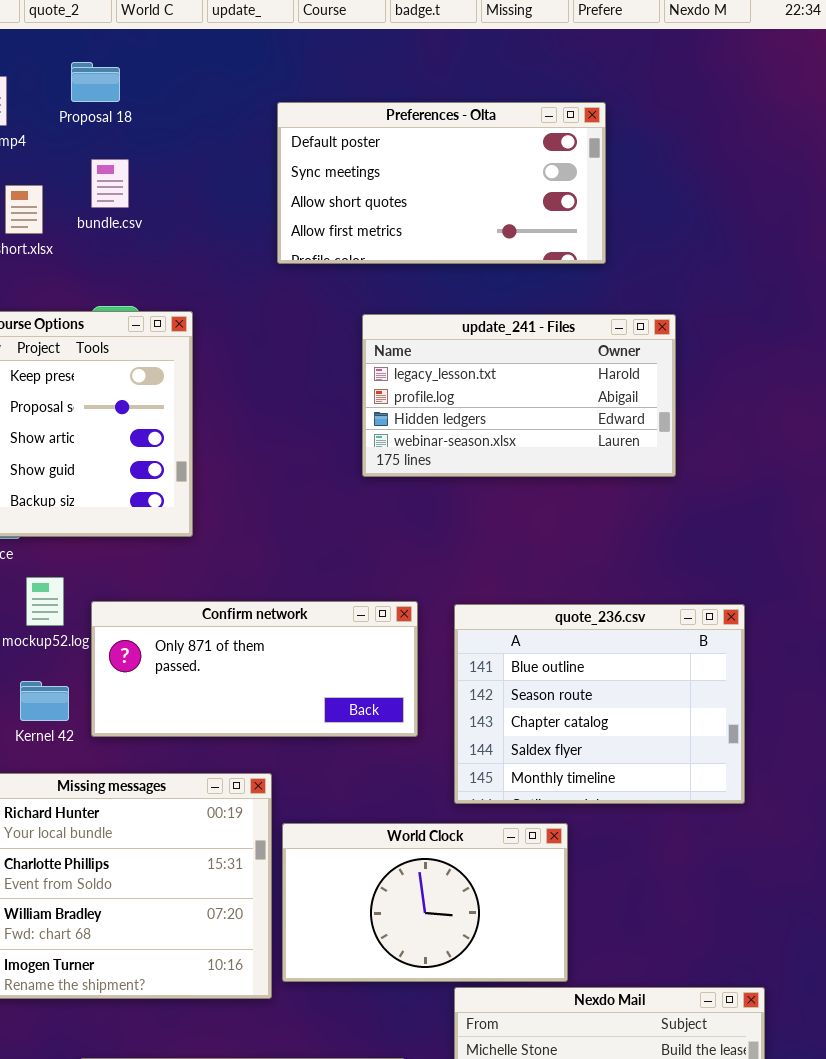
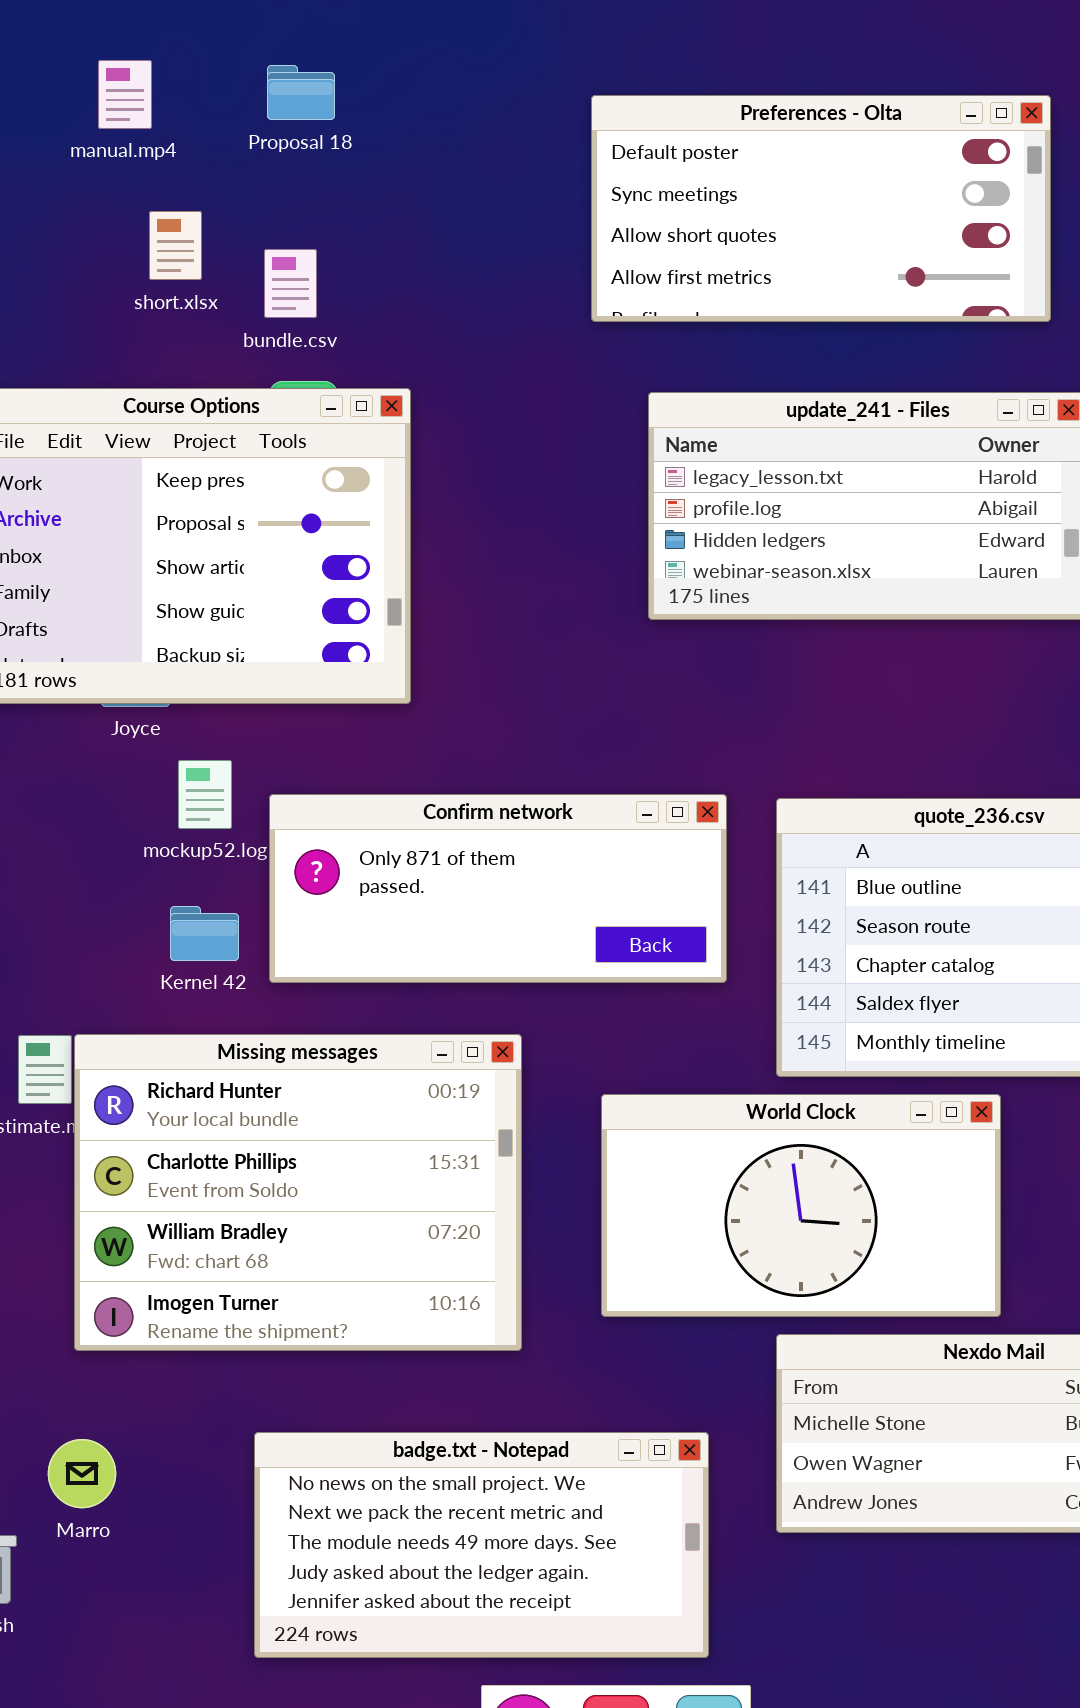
Proposal 18: [71,62,120,102] -> [267,65,335,120], moved
Preferences - Olta: [277,102,606,264] -> [591,95,1051,322], moved
bundle.csv: [91,159,129,208] -> [264,249,317,318], moved
World Clock: [282,823,568,982] -> [601,1094,1001,1317], moved

